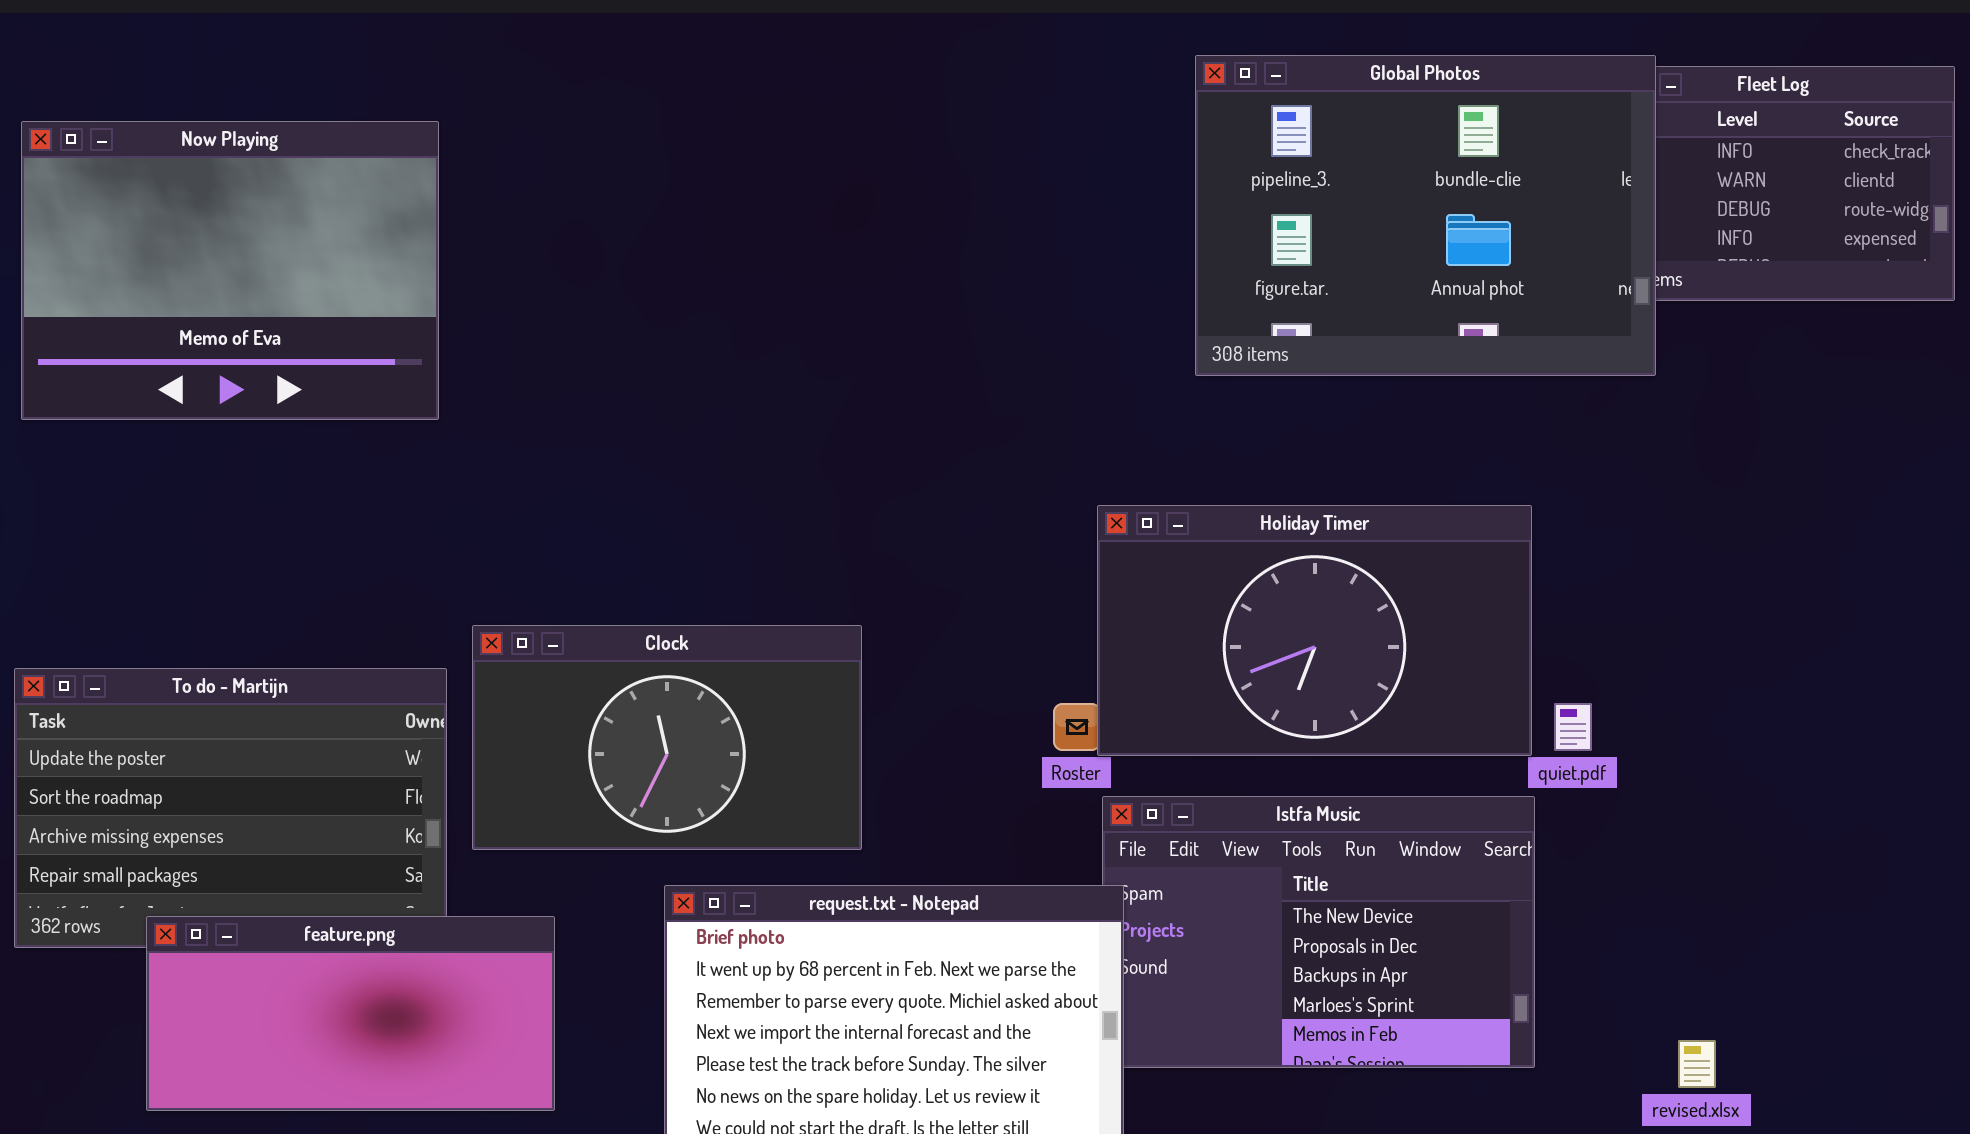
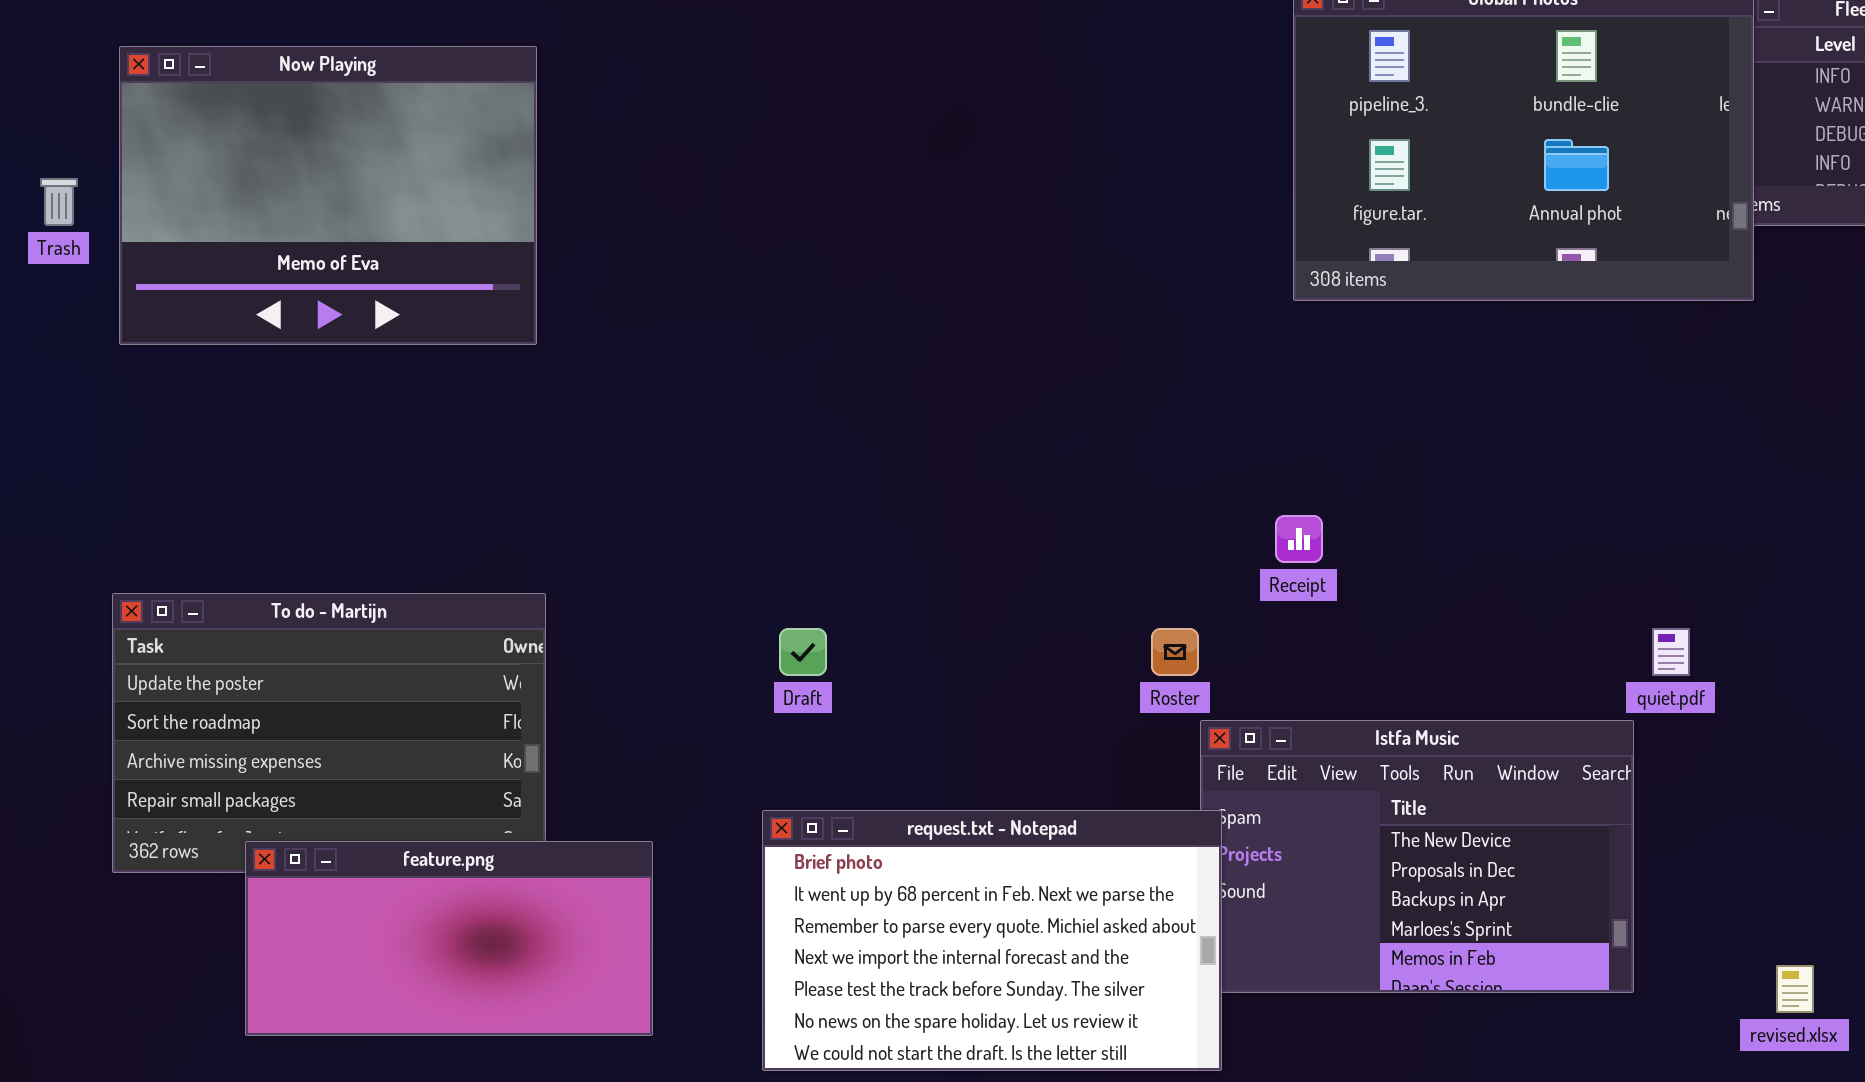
Holiday Timer: [1097,505,1532,756] -> none, closed
Clock: [472,625,862,850] -> none, closed

